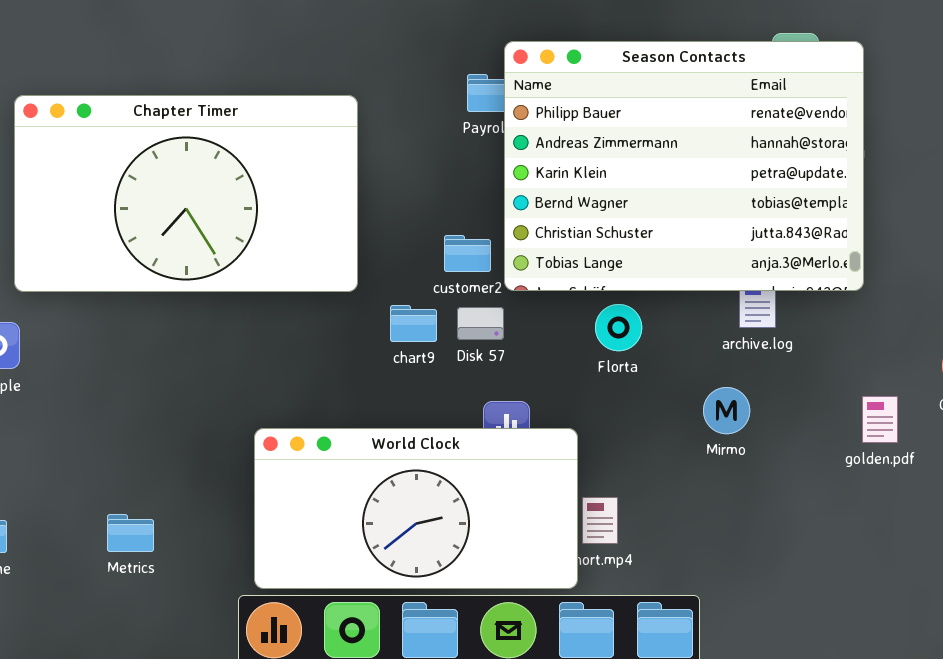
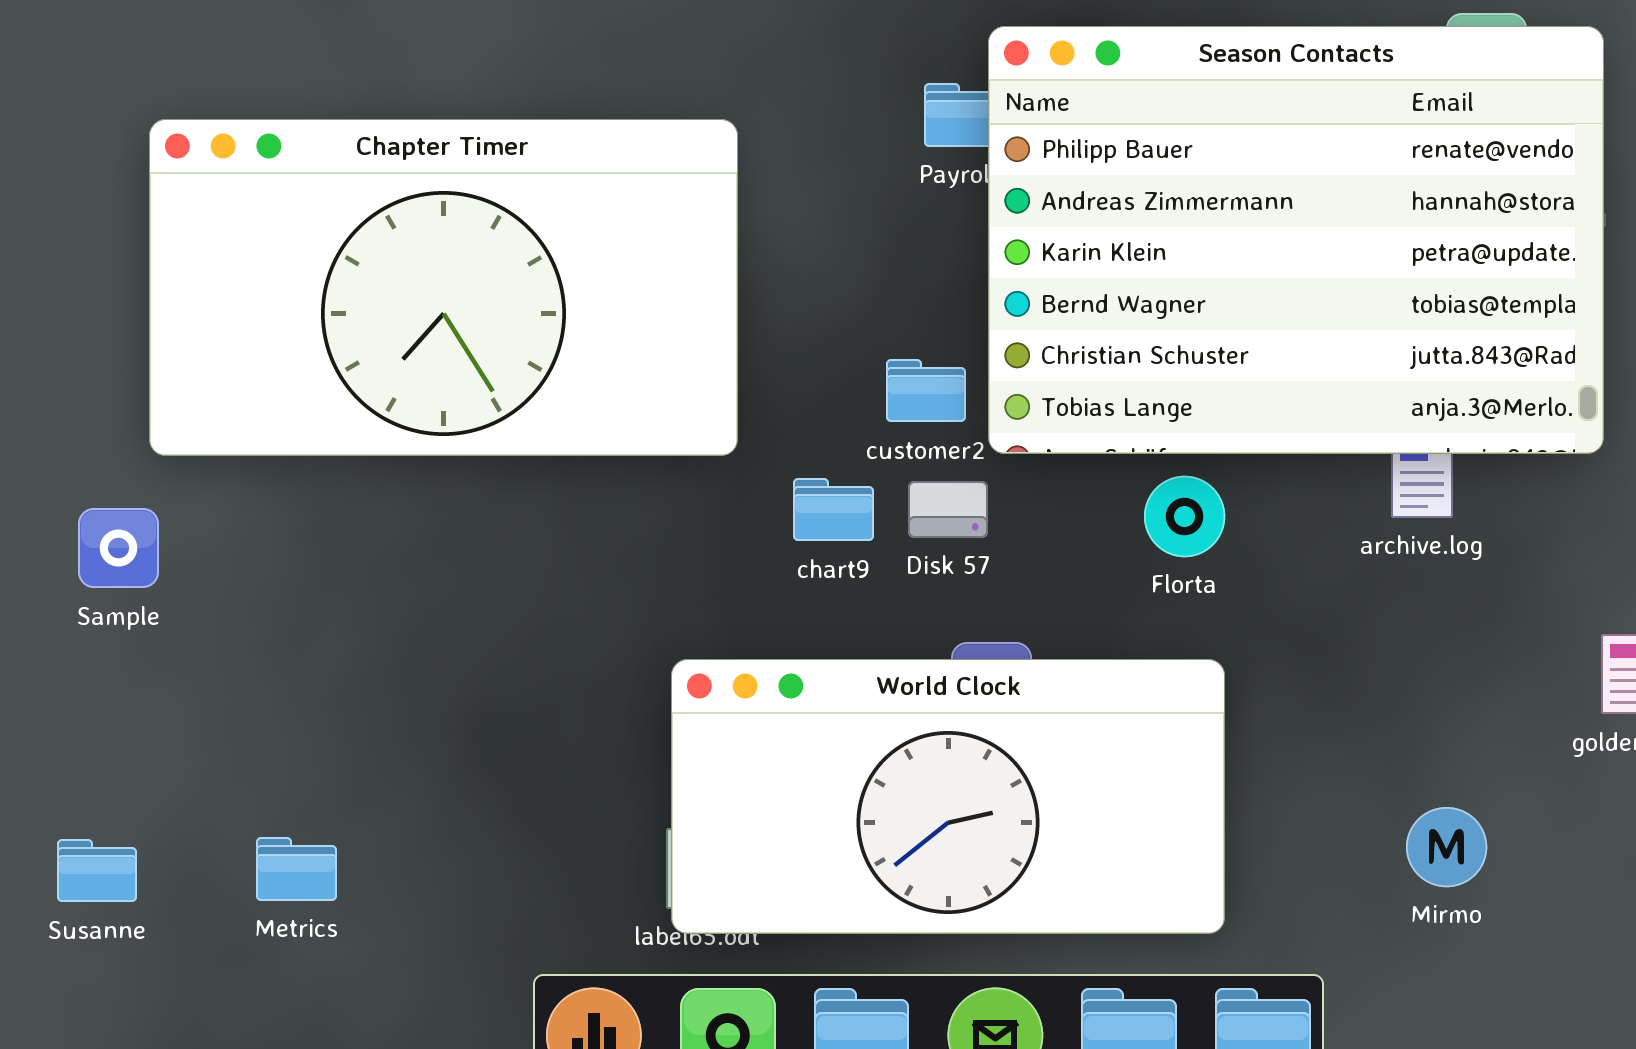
Mirmo: [703,387,750,434] -> [1406,807,1487,887], moved
World Clock: [254,428,578,589] -> [671,659,1225,934], moved
Metrics: [107,514,154,552] -> [256,837,337,901], moved

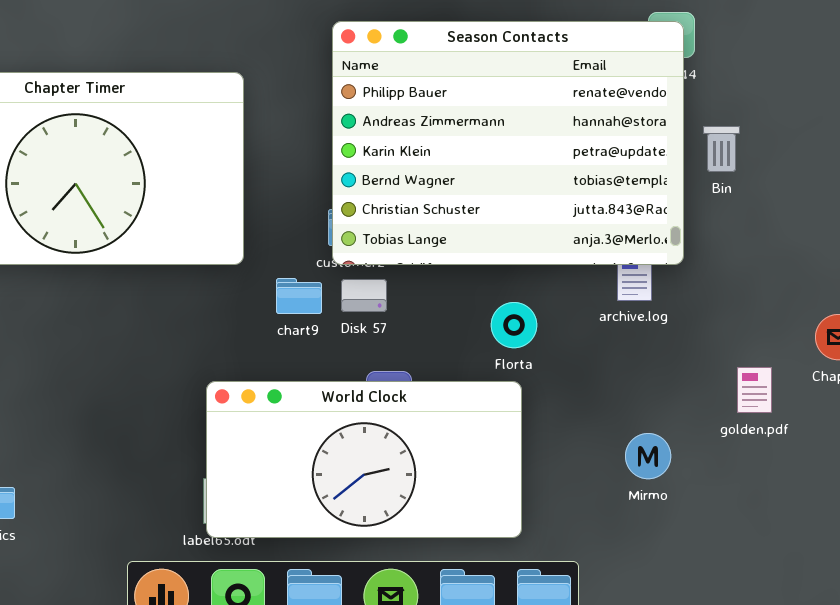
Season Contacts: [988,26,1604,454] -> [332,21,684,265], moved
Florta: [1144,476,1225,557] -> [491,302,537,348], moved
Mirmo: [1406,807,1487,887] -> [625,433,671,479], moved

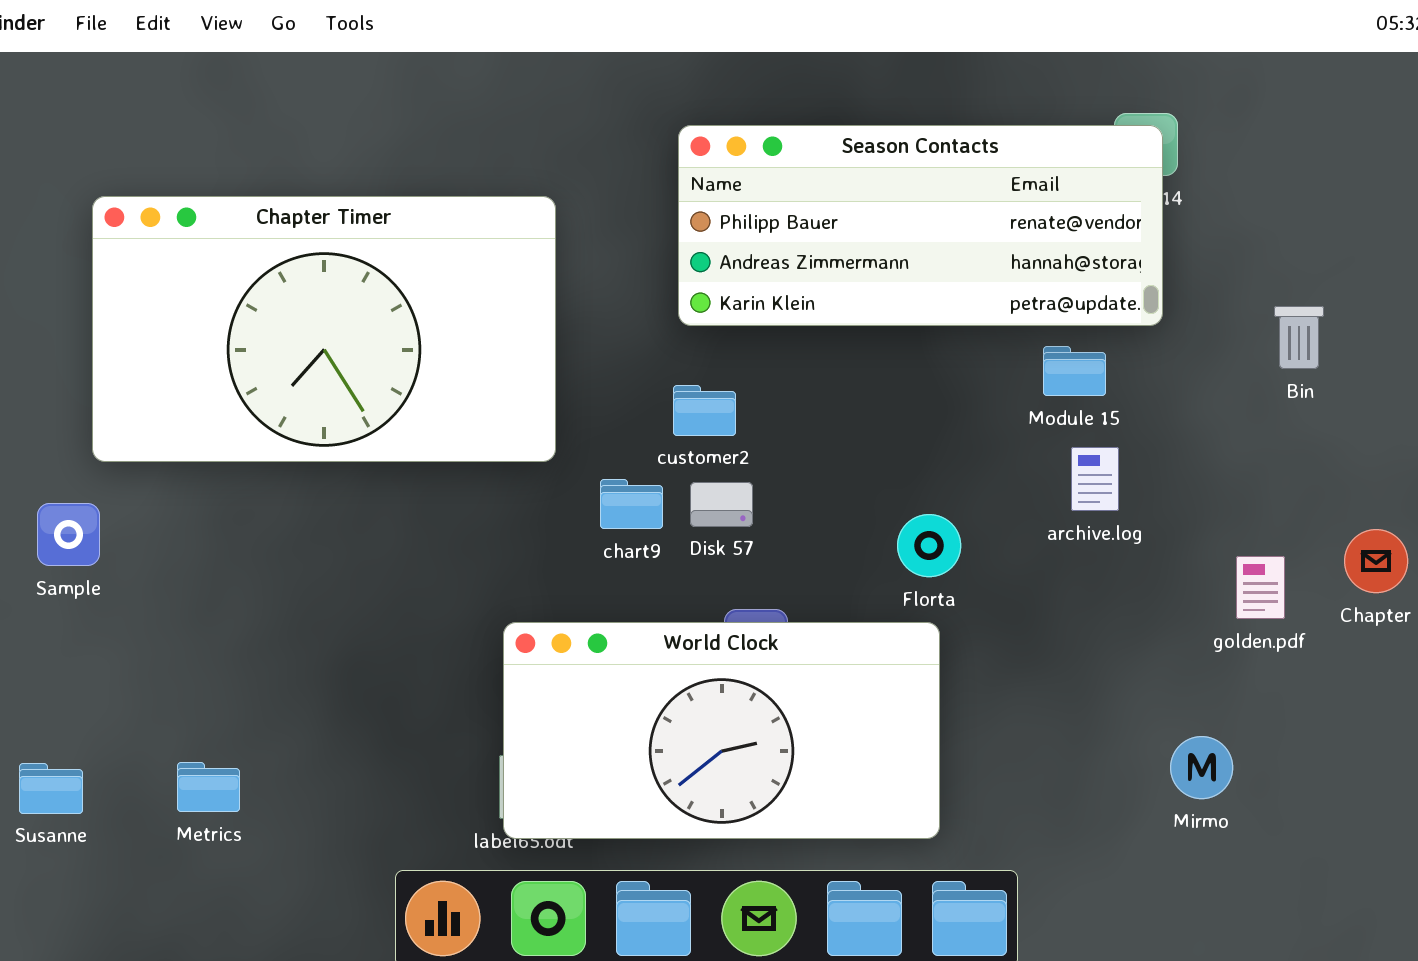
Season Contacts: [332,21,684,265] -> [678,125,1163,326], resized
Bin: [703,126,740,172] -> [1274,306,1324,369], moved
golden.pdf: [737,367,772,413] -> [1236,556,1285,619], moved
Mirmo: [625,433,671,479] -> [1170,736,1233,799], moved

